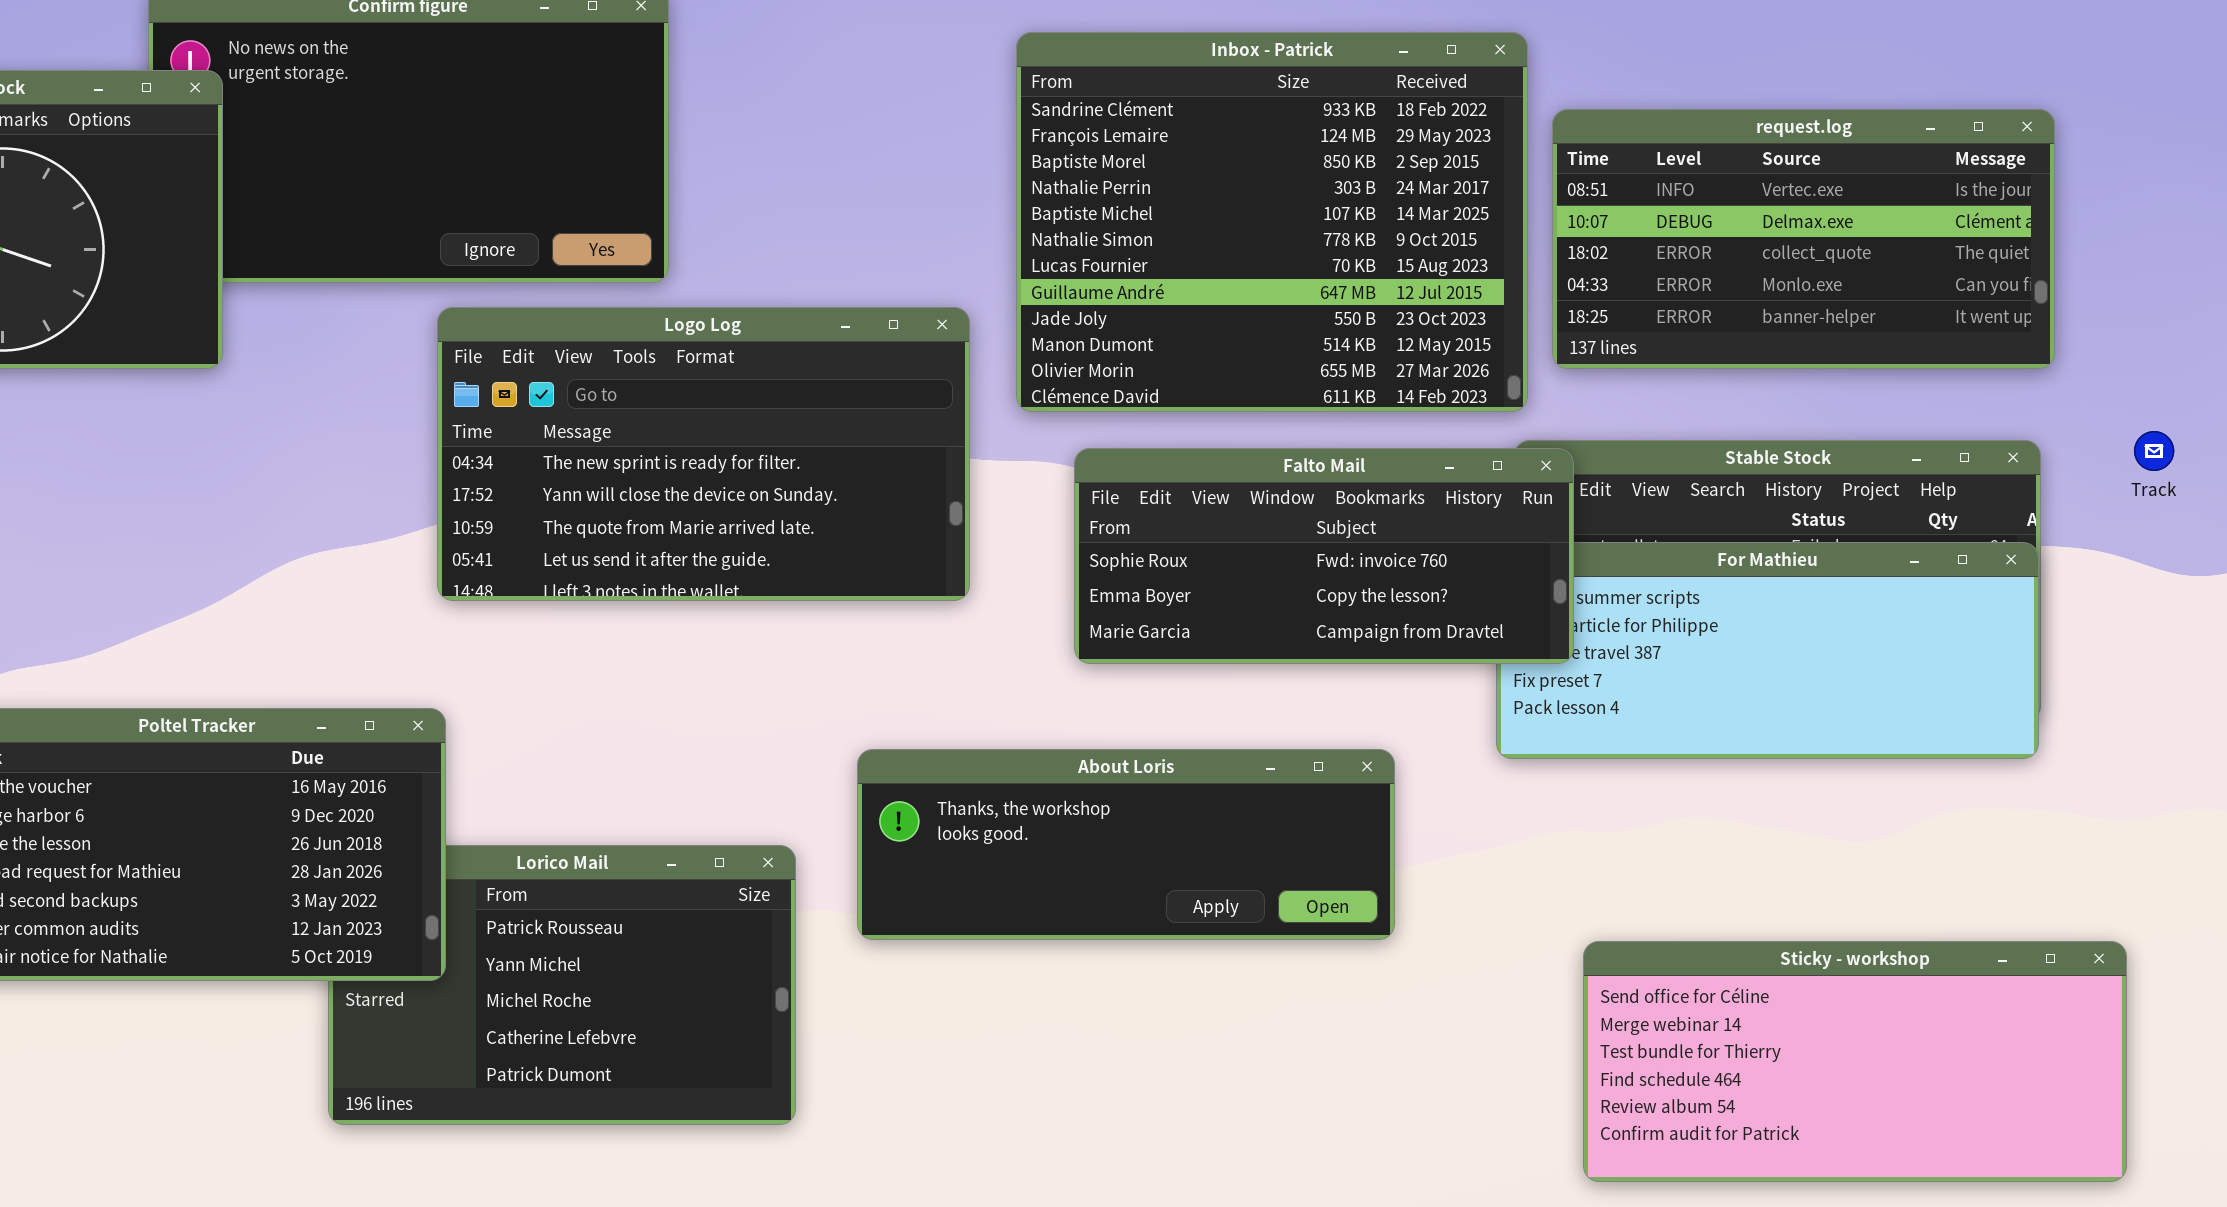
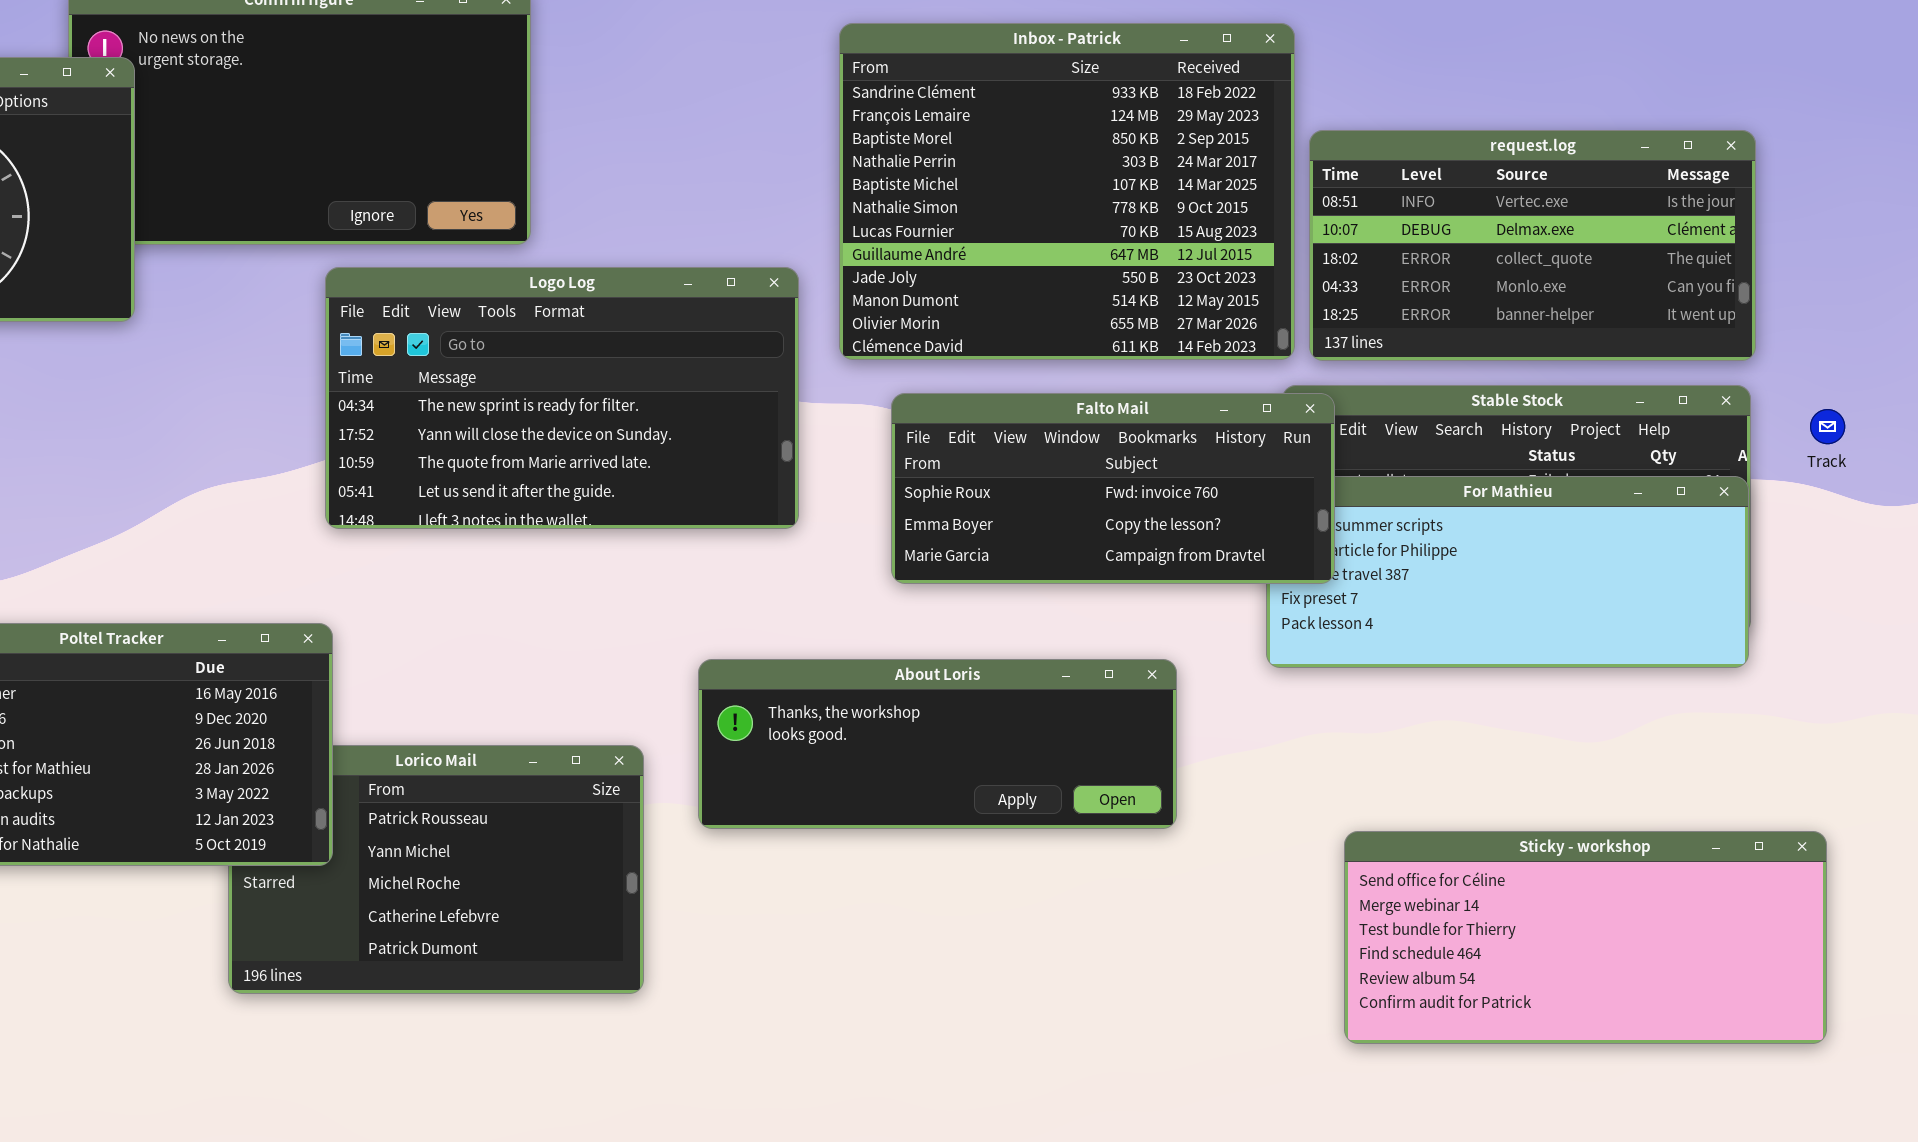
request.log: [1552,109,2055,369] -> [1309,130,1756,361], moved
Track: [2134,431,2174,471] -> [1810,409,1845,444], moved

